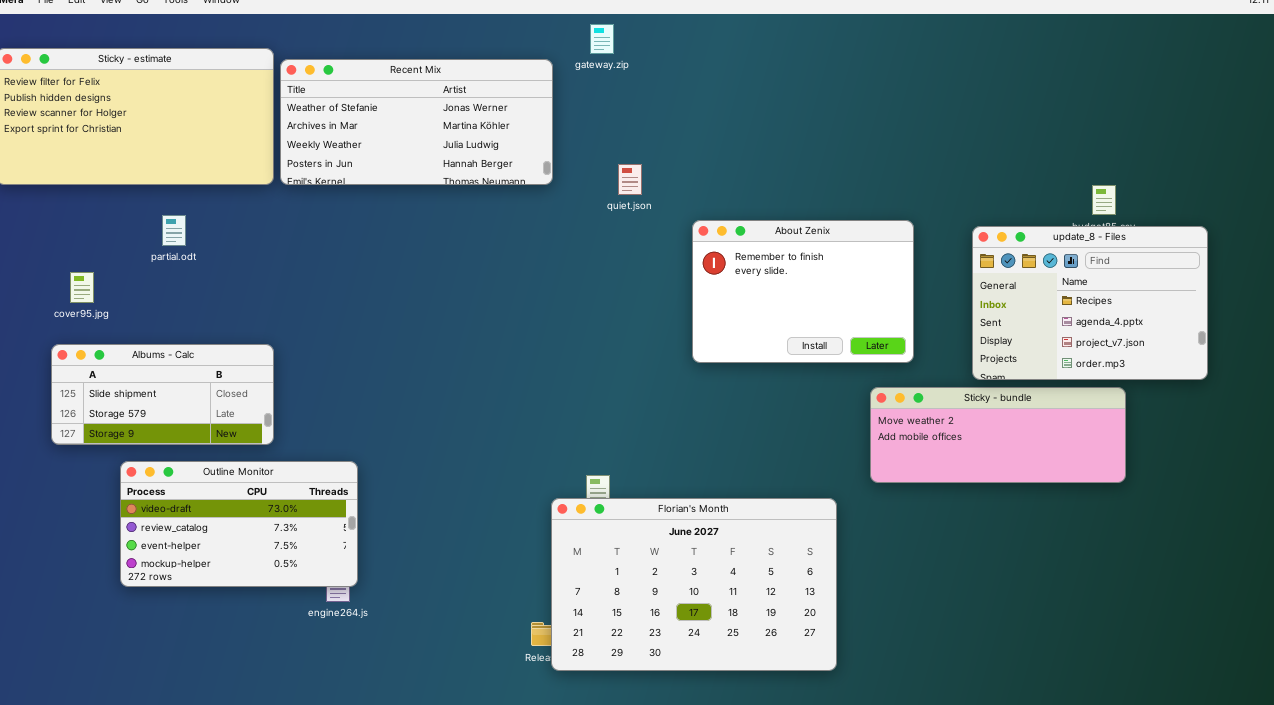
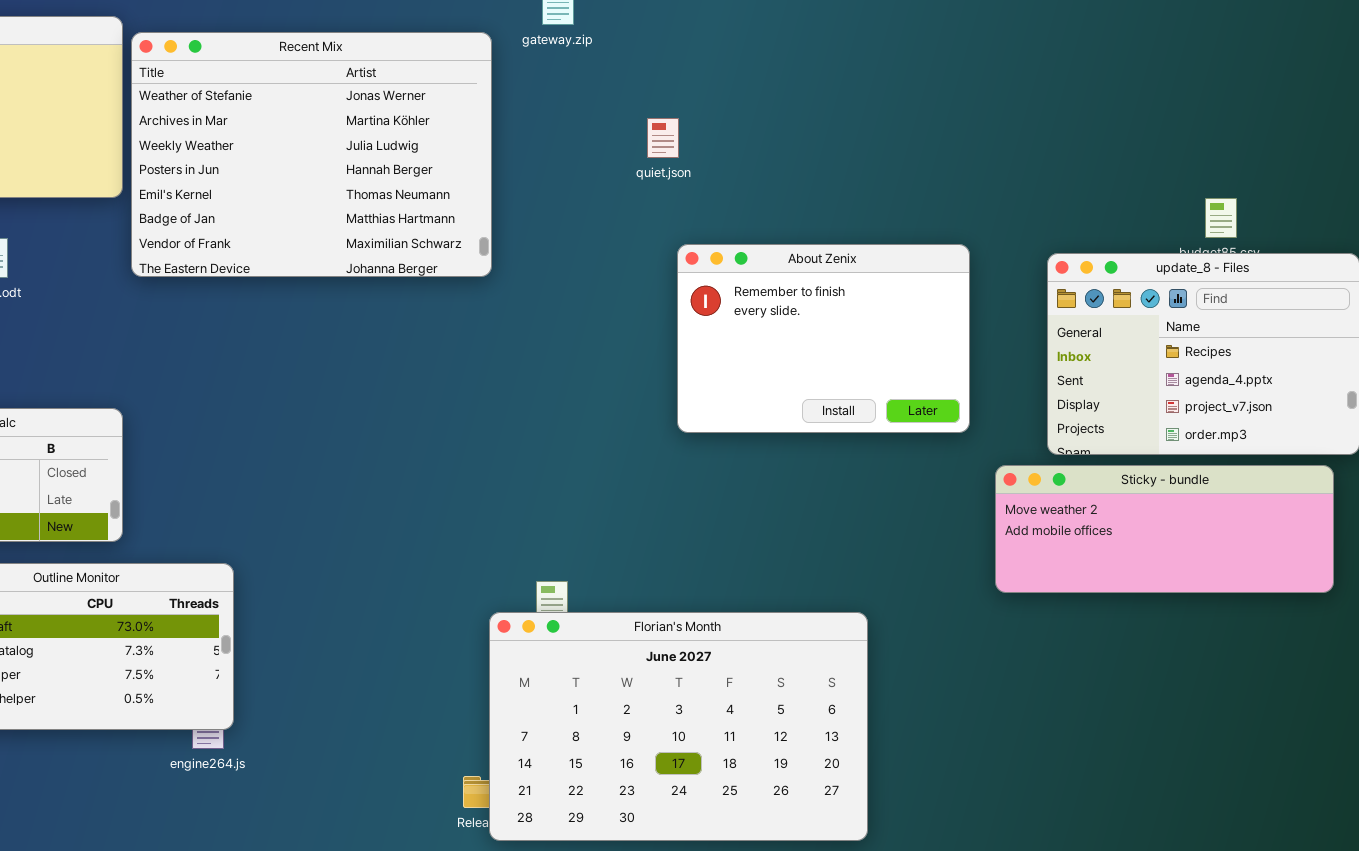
Recent Mix: [280,59,553,185] -> [131,32,492,277], resized
quiet.json: [618,164,642,195] -> [647,118,679,158], moved
Sticky - bundle: [870,387,1126,483] -> [995,465,1334,593], moved

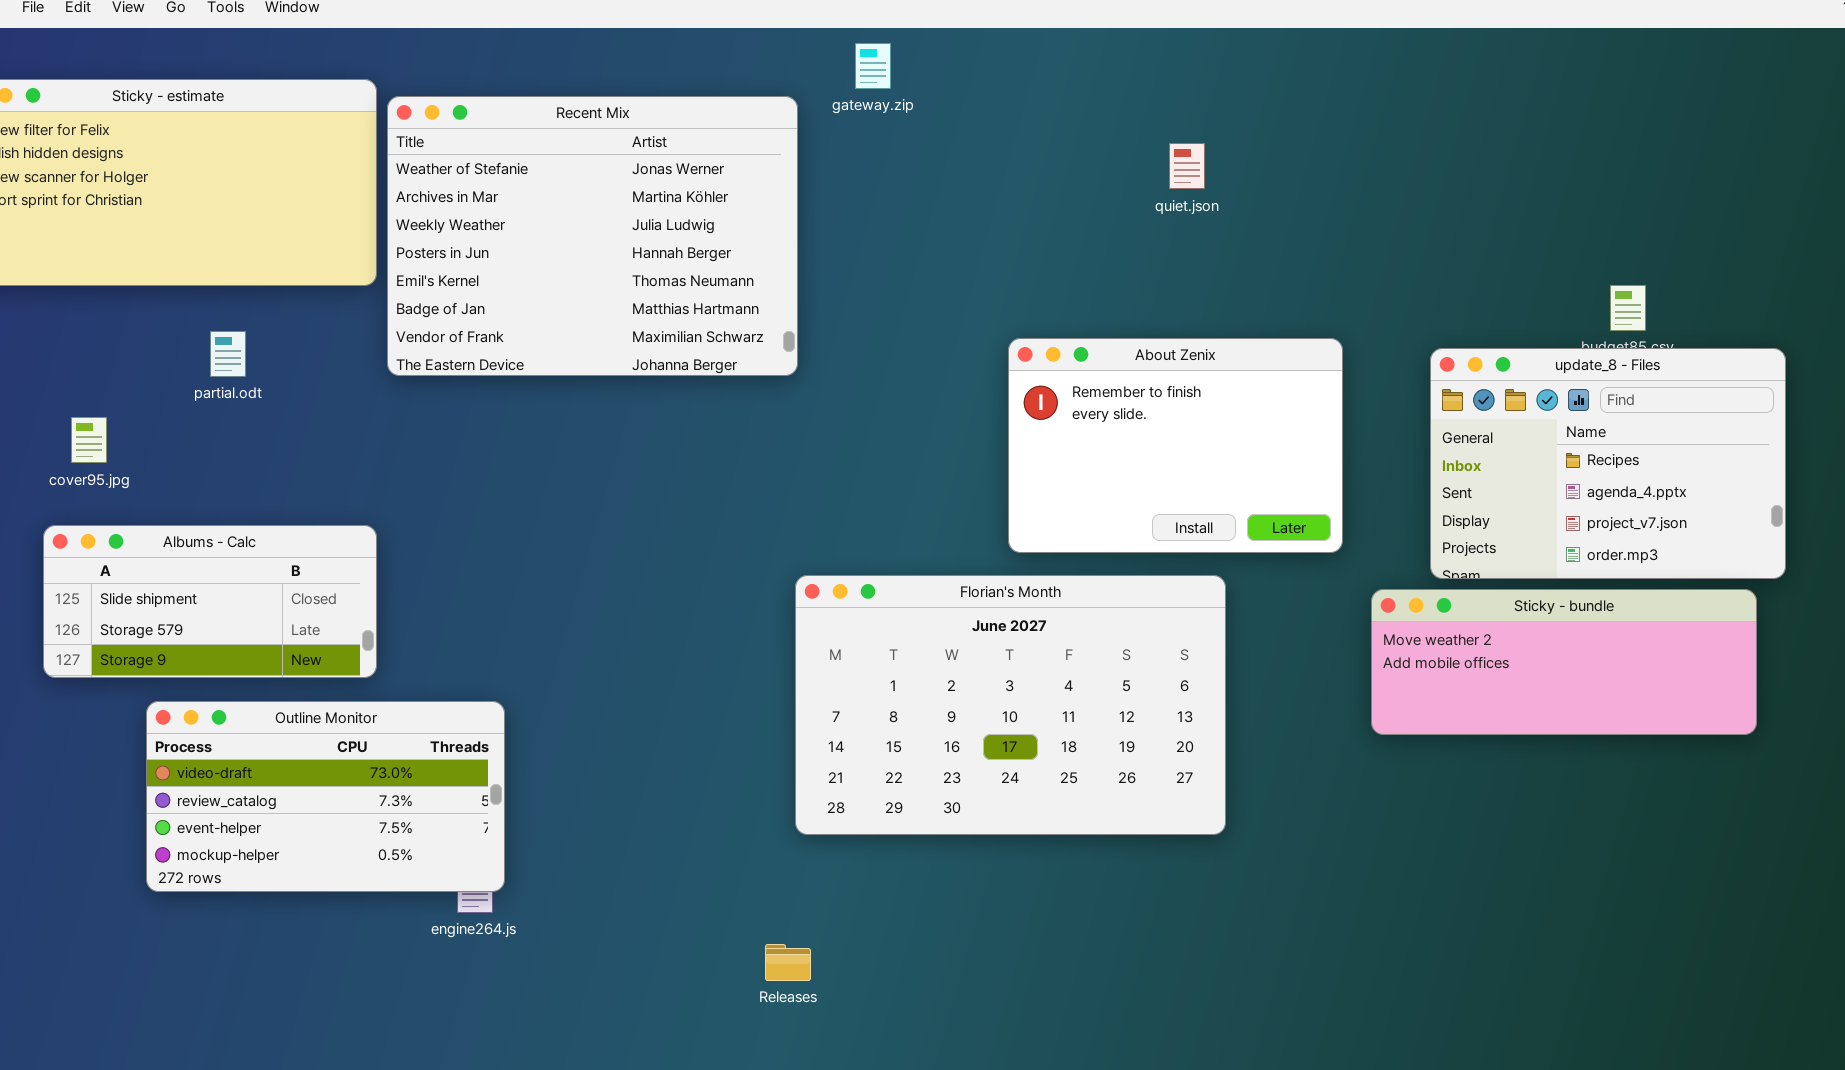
quiet.json: [647,118,679,158] -> [1169,143,1205,189], moved
Florian's Month: [489,612,868,841] -> [795,575,1226,835], moved

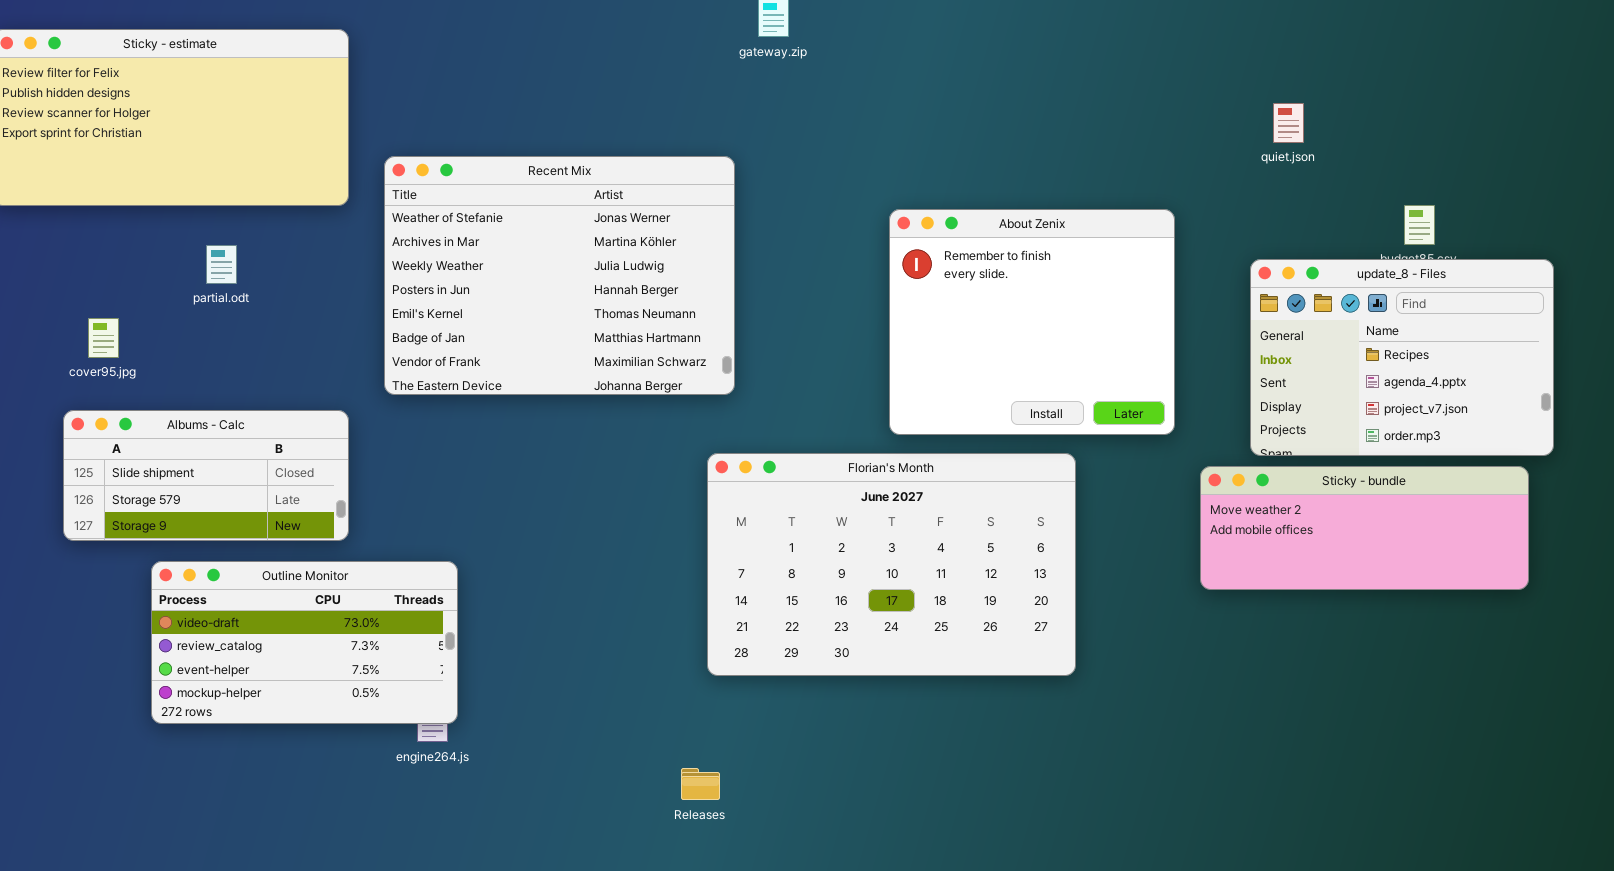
Recent Mix: [387,96,798,376] -> [384,156,735,395], moved
quiet.json: [1169,143,1205,189] -> [1273,103,1304,143], moved
About Zenix: [1008,338,1343,553] -> [889,209,1175,435], resized

